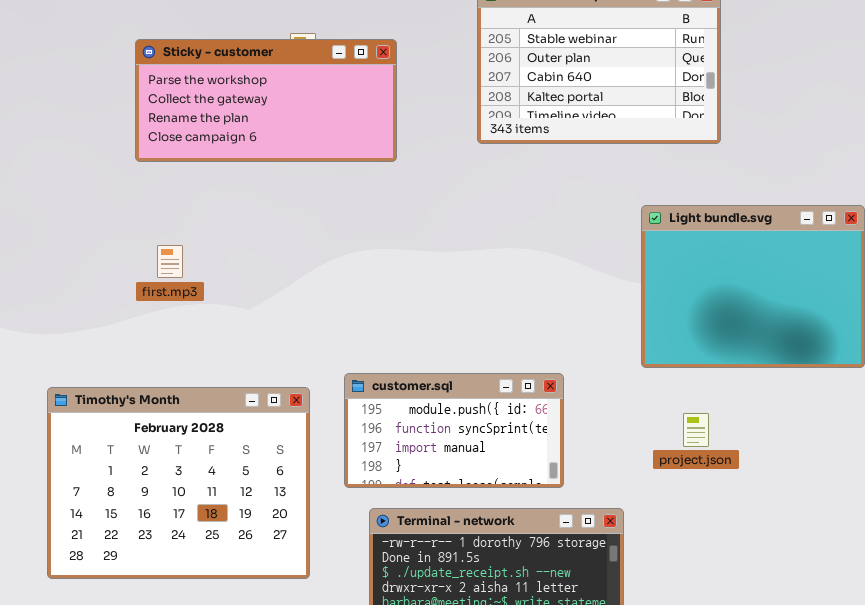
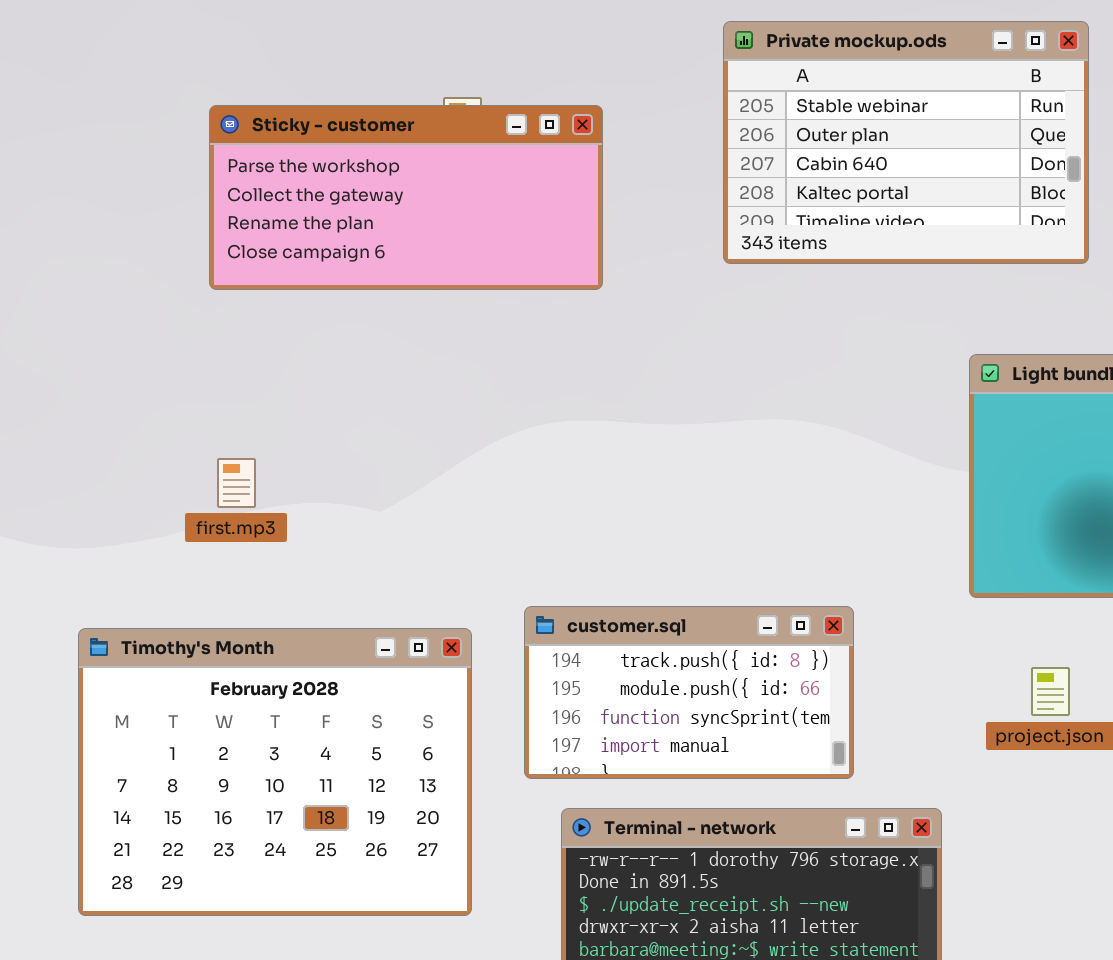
first.mp3: [157,245,183,278] -> [217,458,256,508], moved
customer.sql: [344,373,564,488] -> [524,606,854,779], scrolled up 1 row

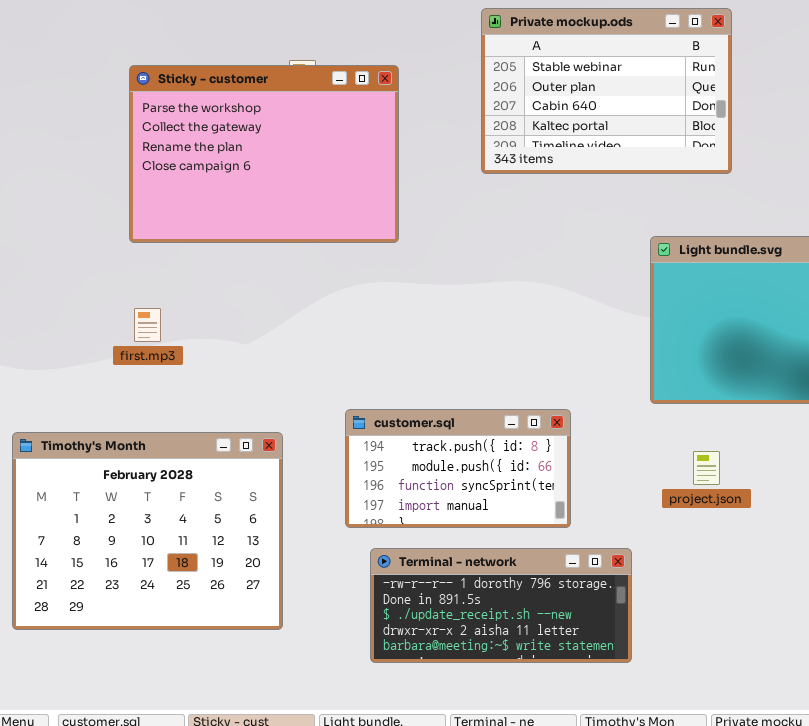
Sticky - customer: [209,105,603,290] -> [129,65,399,243], resized
Timothy's Month: [78,628,472,916] -> [12,432,283,630], moved

